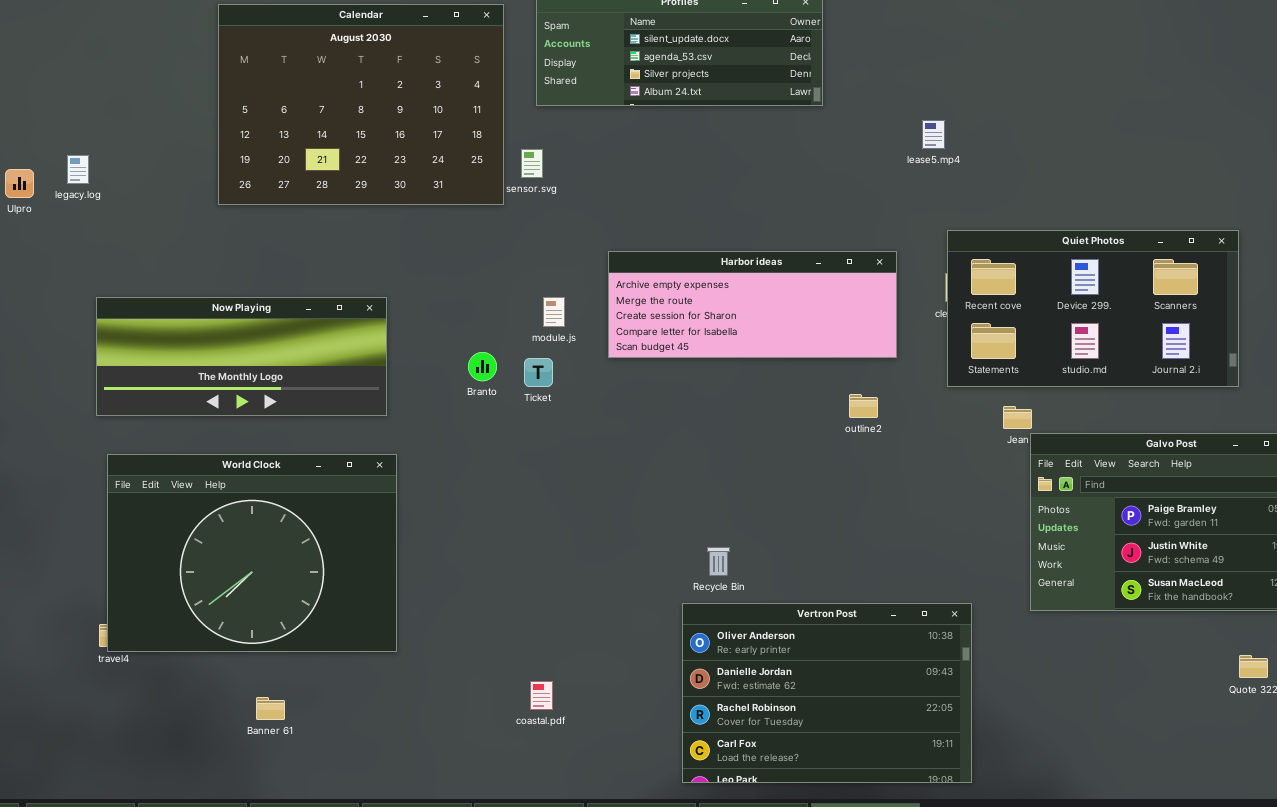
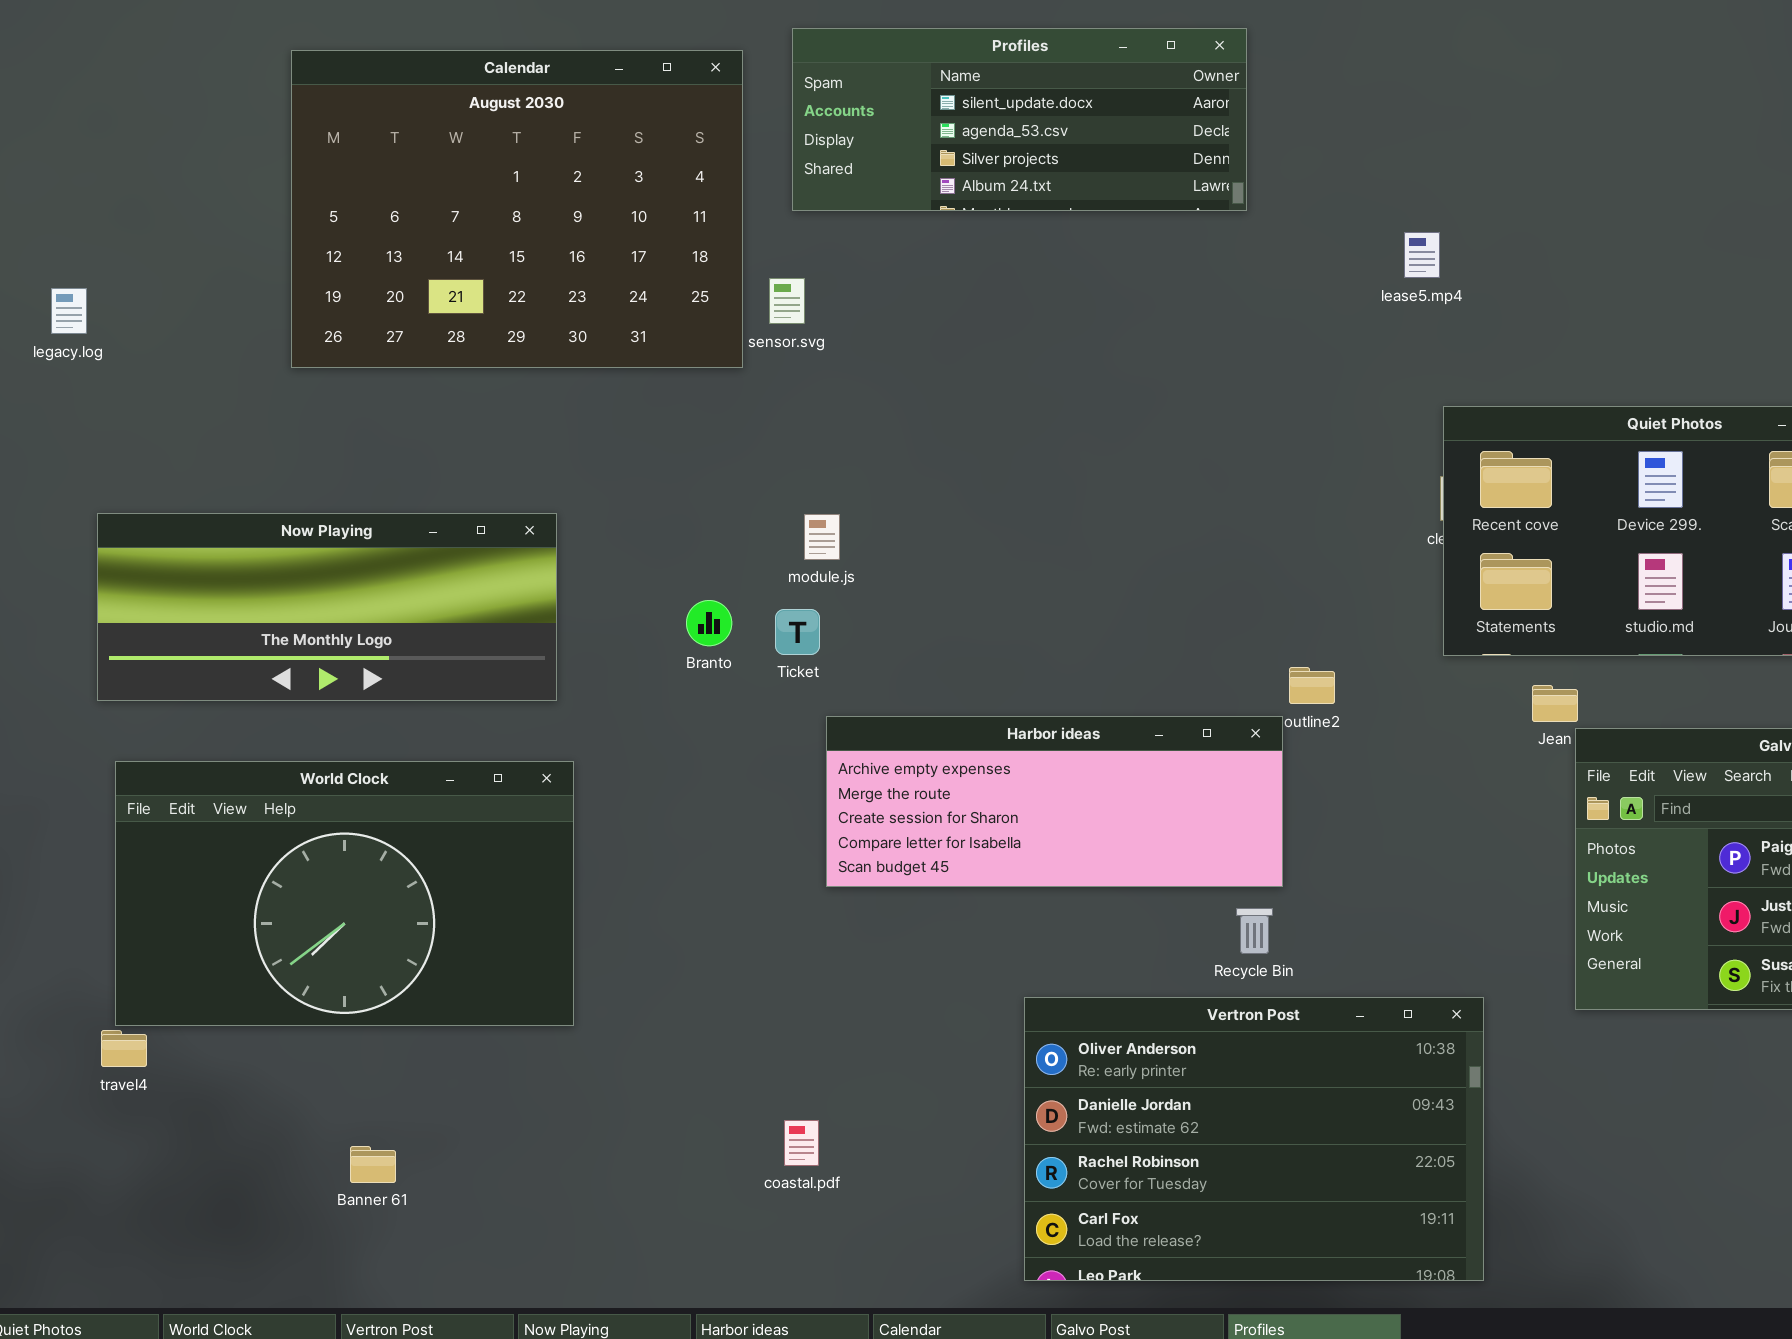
Harbor ideas: [608,251,897,358] -> [826,716,1283,887], moved
World Clock: [107,454,397,652] -> [115,761,574,1026], resized
Recycle Bin: [707,547,730,576] -> [1236,908,1273,954], moved

